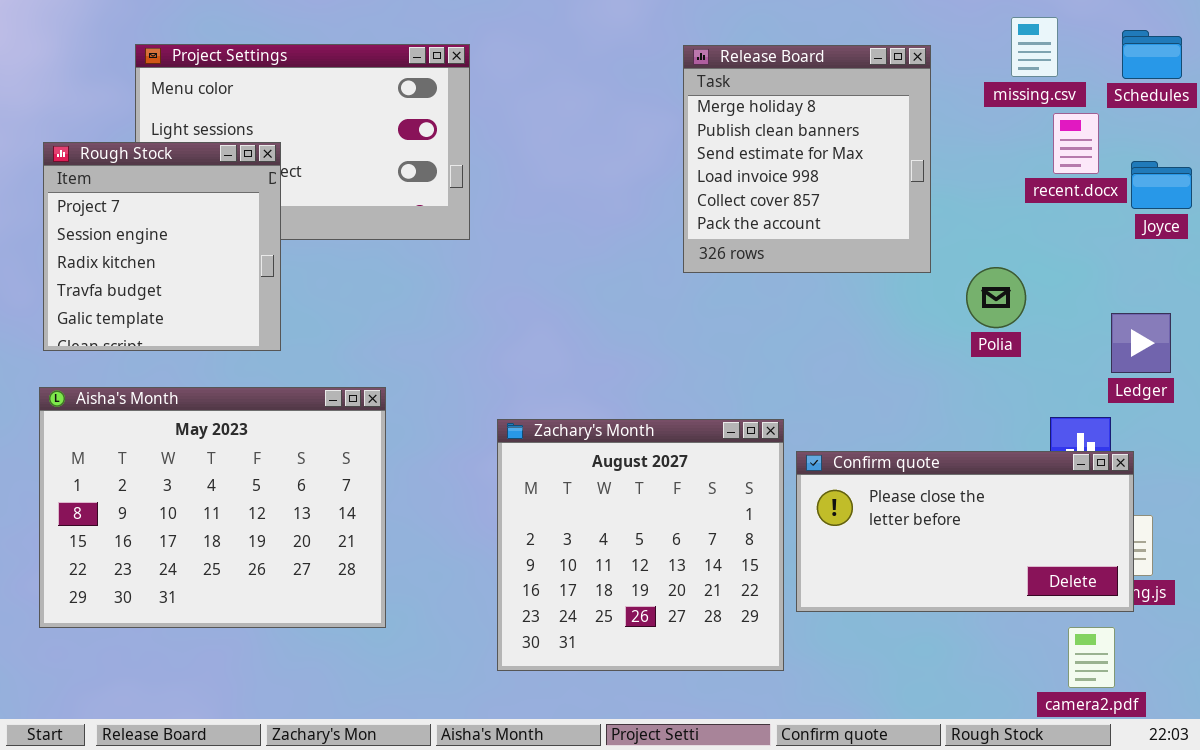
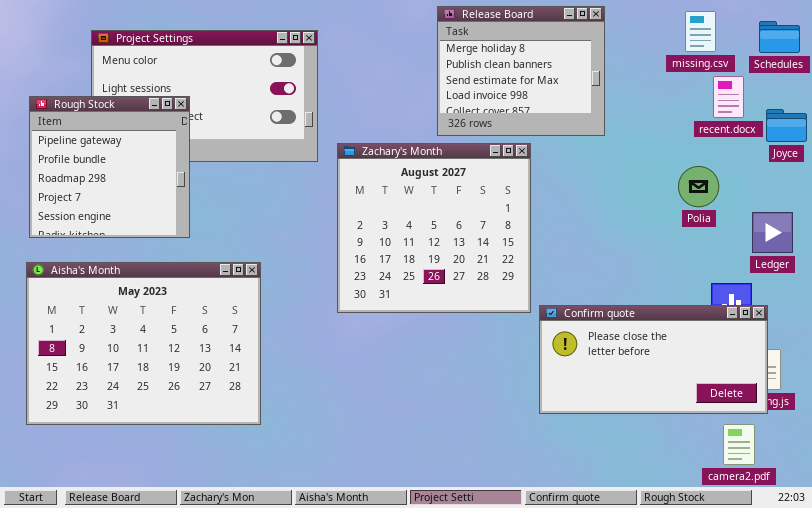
Release Board: [683,45,931,273] -> [437,6,605,136], moved, resized
Rough Stock: [43,142,281,351] -> [29,96,190,238], scrolled up 3 rows
Polia: [966,267,1026,328] -> [678,166,719,207], moved
Zachary's Month: [497,419,784,671] -> [337,143,531,313], moved

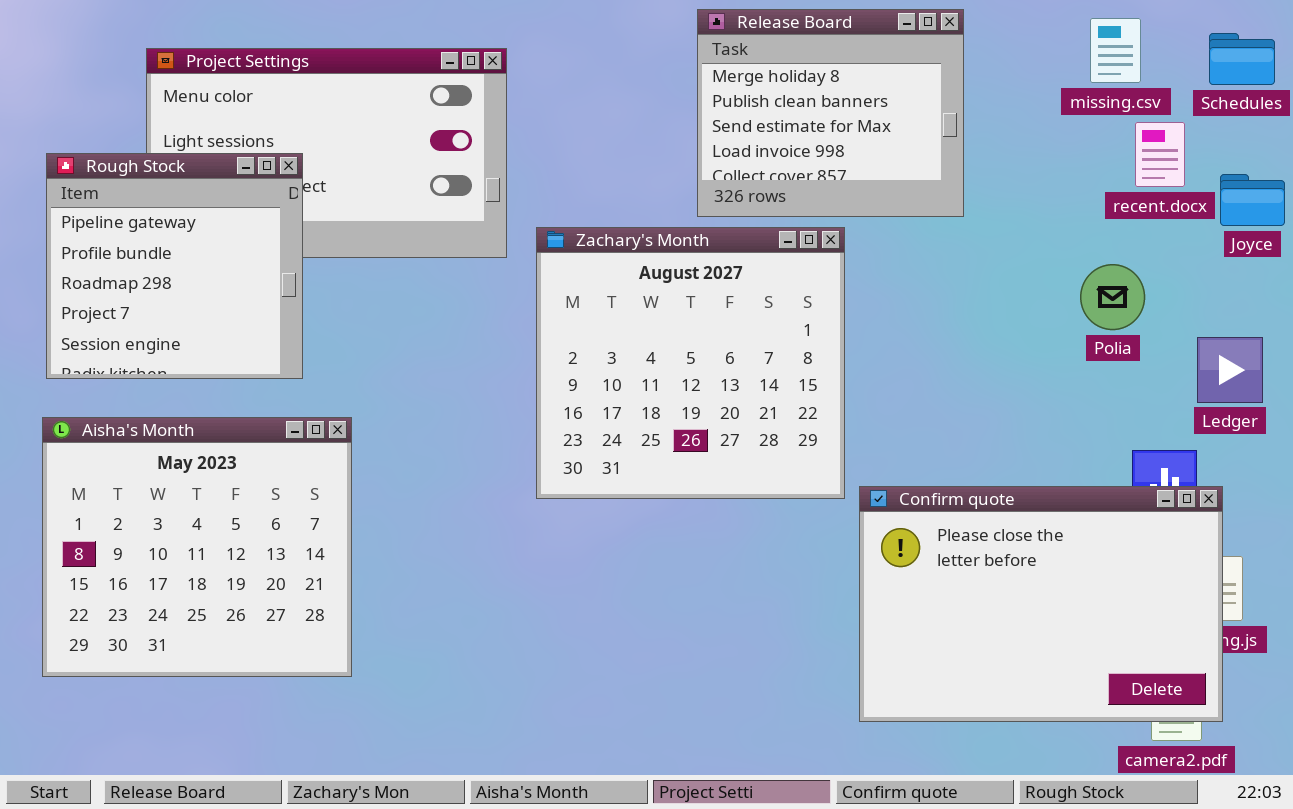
Aisha's Month: [26,262,261,425] -> [42,417,352,677], resized
Confirm quote: [539,305,768,414] -> [859,486,1223,722], resized

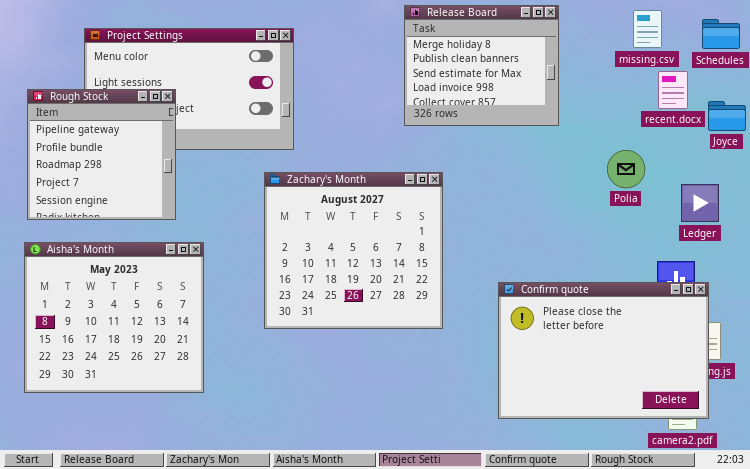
Zachary's Month: [536,227,845,499] -> [264,172,443,329], moved
Polia: [1080,264,1145,330] -> [607,150,645,188], moved
Ledger: [1197,337,1263,403] -> [681,184,719,222], moved

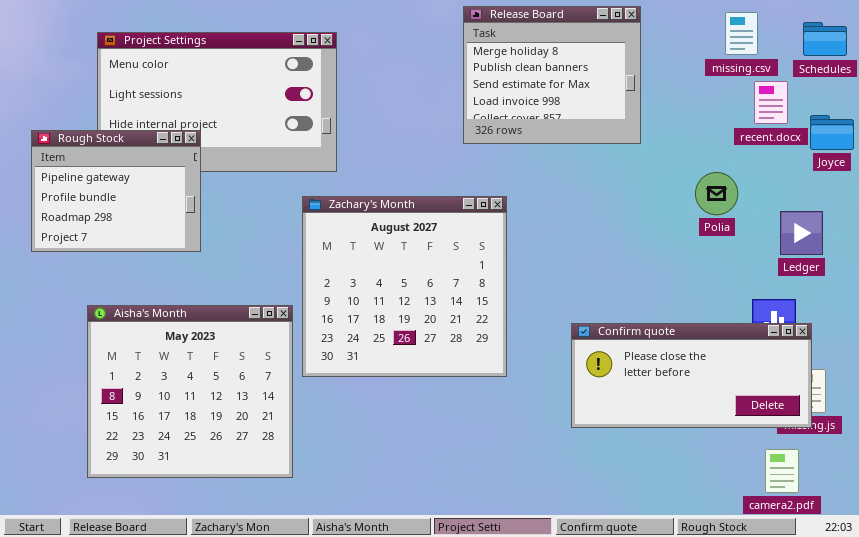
Rough Stock: [27,89,176,220] -> [31,130,201,252], resized
Aisha's Month: [24,242,204,393] -> [87,305,293,478], moved
Confirm quote: [498,282,709,419] -> [571,323,812,428], resized

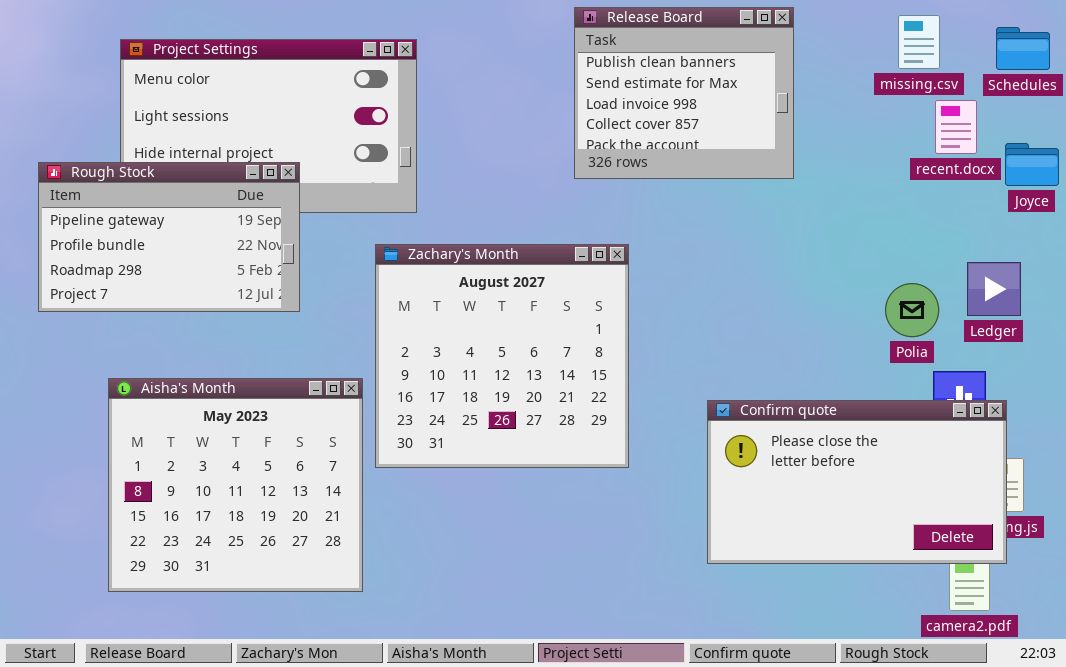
Release Board: [463,6,641,144] -> [574,7,794,179], scrolled down 1 row
Rough Stock: [31,130,201,252] -> [38,162,300,312], resized
Polia: [695,172,738,215] -> [885,283,939,337], moved
Confirm quote: [571,323,812,428] -> [707,400,1007,564], resized

